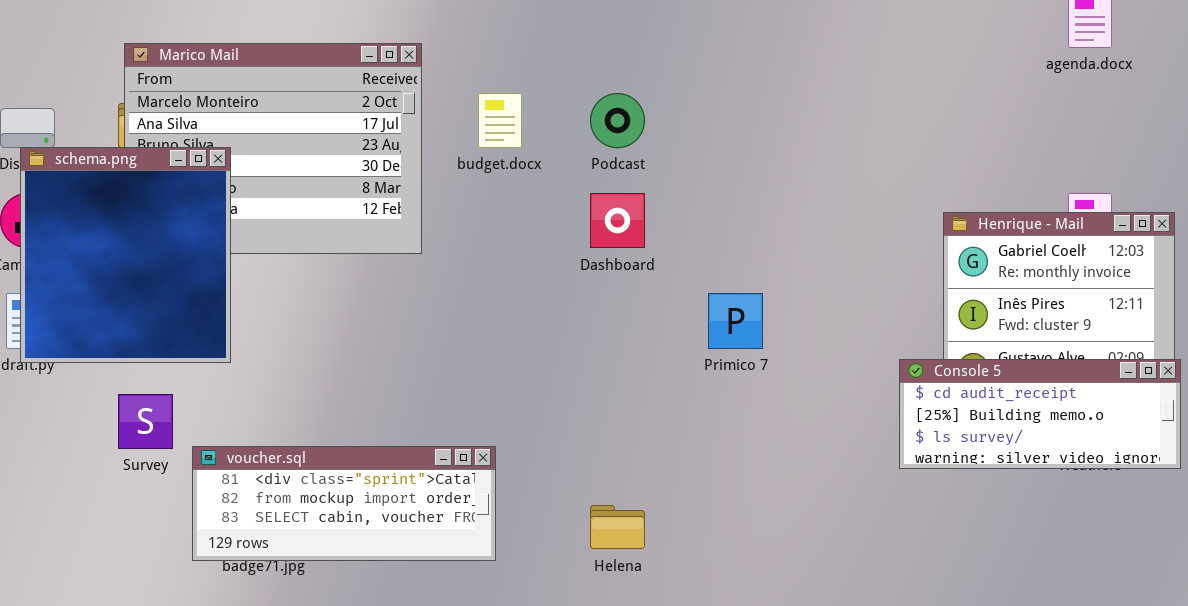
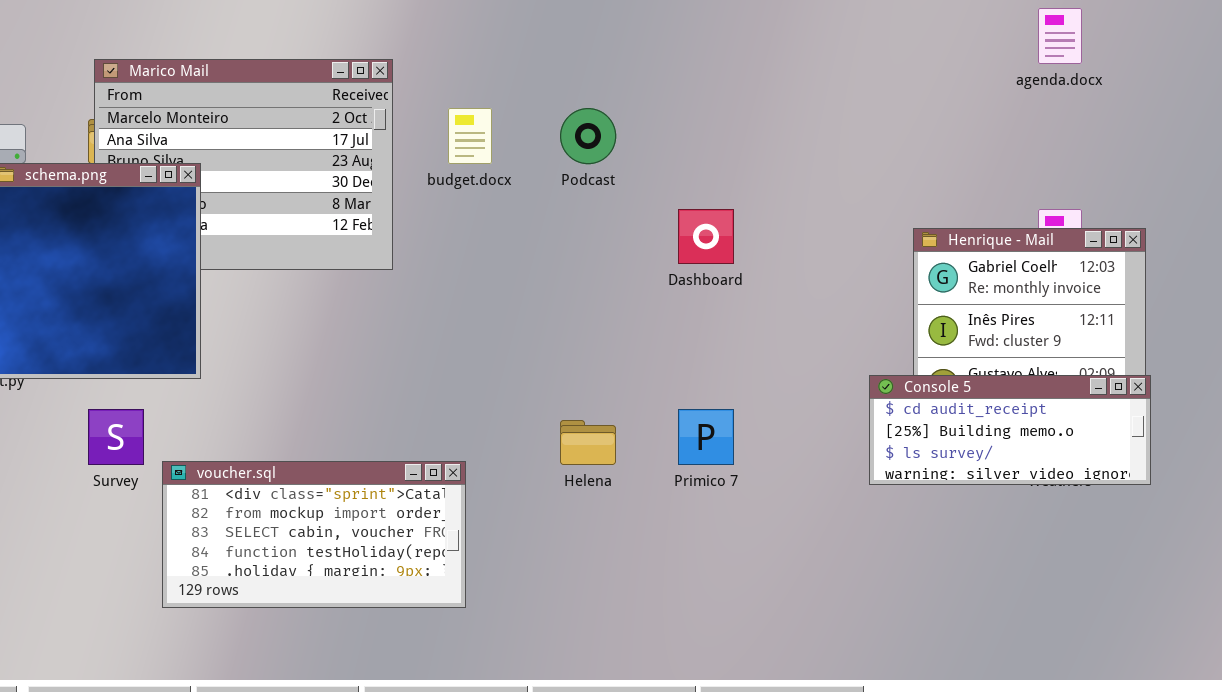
Dashboard: [590,193,645,248] -> [678,209,734,264], moved
Primico 7: [708,293,763,349] -> [678,409,734,465], moved
voucher.sql: [192,446,496,561] -> [162,461,466,608], resized
Helena: [590,505,645,549] -> [560,420,616,465], moved

